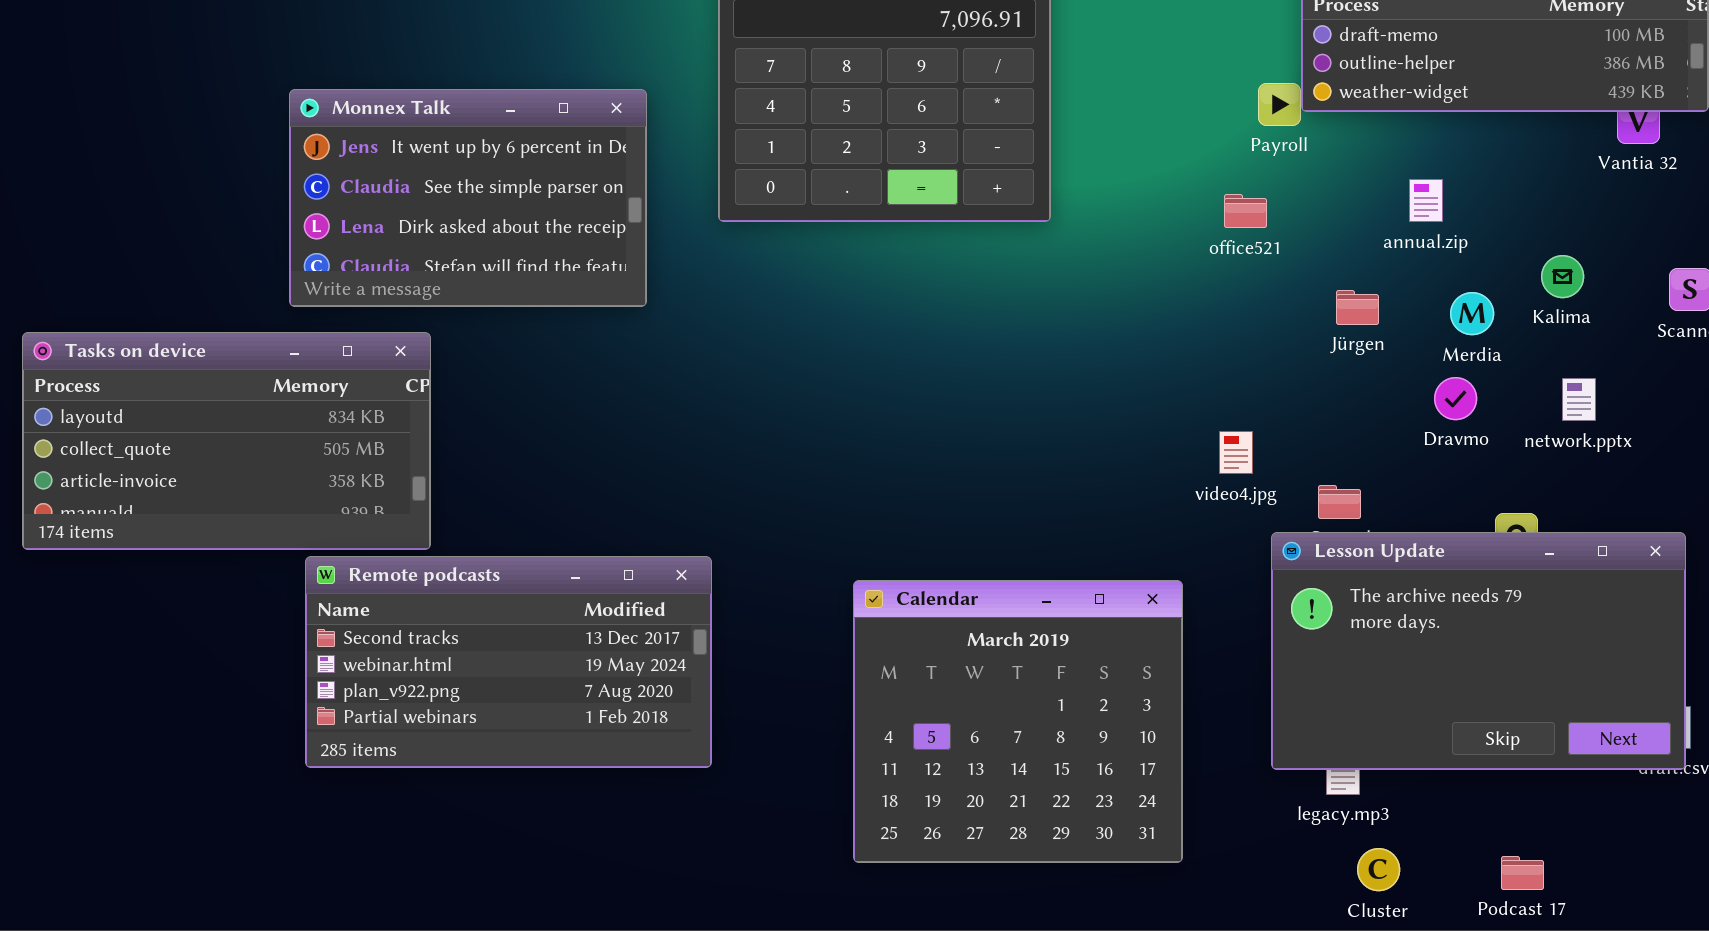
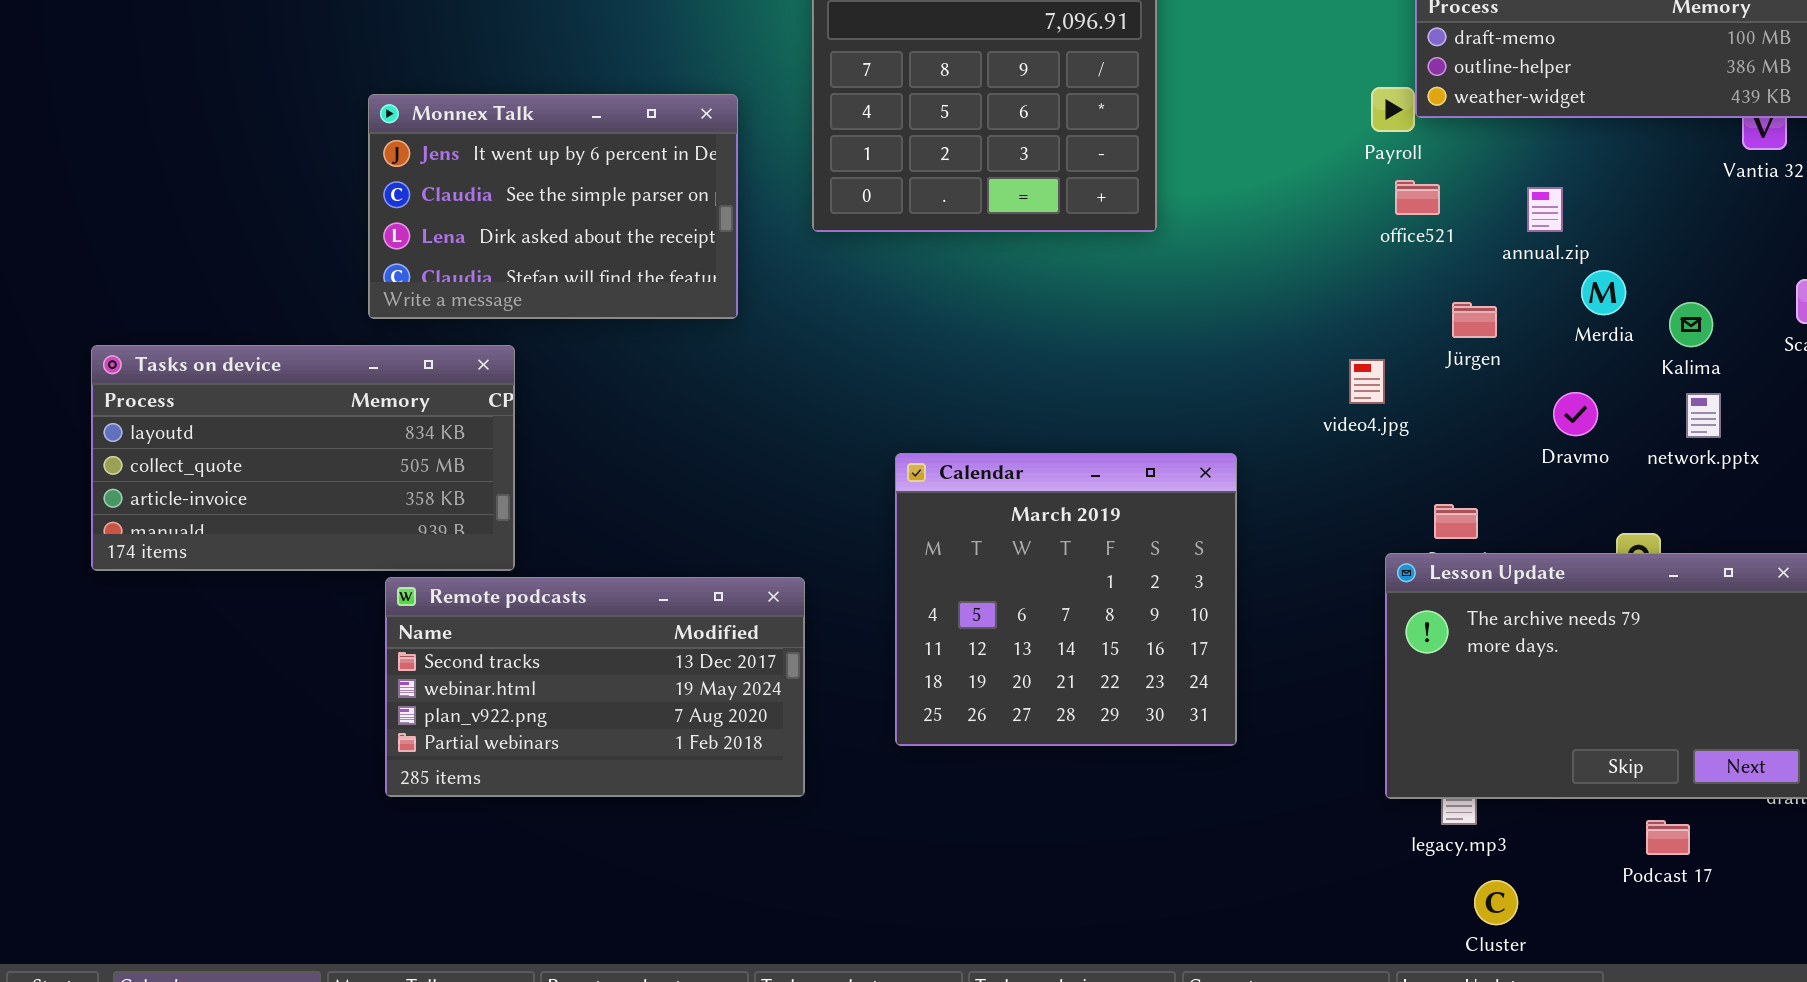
office521: [1224,194,1267,228] -> [1395,180,1440,215], moved
Kalima: [1541,255,1584,298] -> [1669,302,1713,347], moved
Merdia: [1450,292,1494,335] -> [1581,270,1626,315], moved
video4.jpg: [1219,431,1253,474] -> [1349,359,1385,404], moved
Calendar: [853,580,1183,863] -> [895,453,1237,746], moved
Podcast 17: [1501,856,1544,890] -> [1646,820,1690,855], moved

